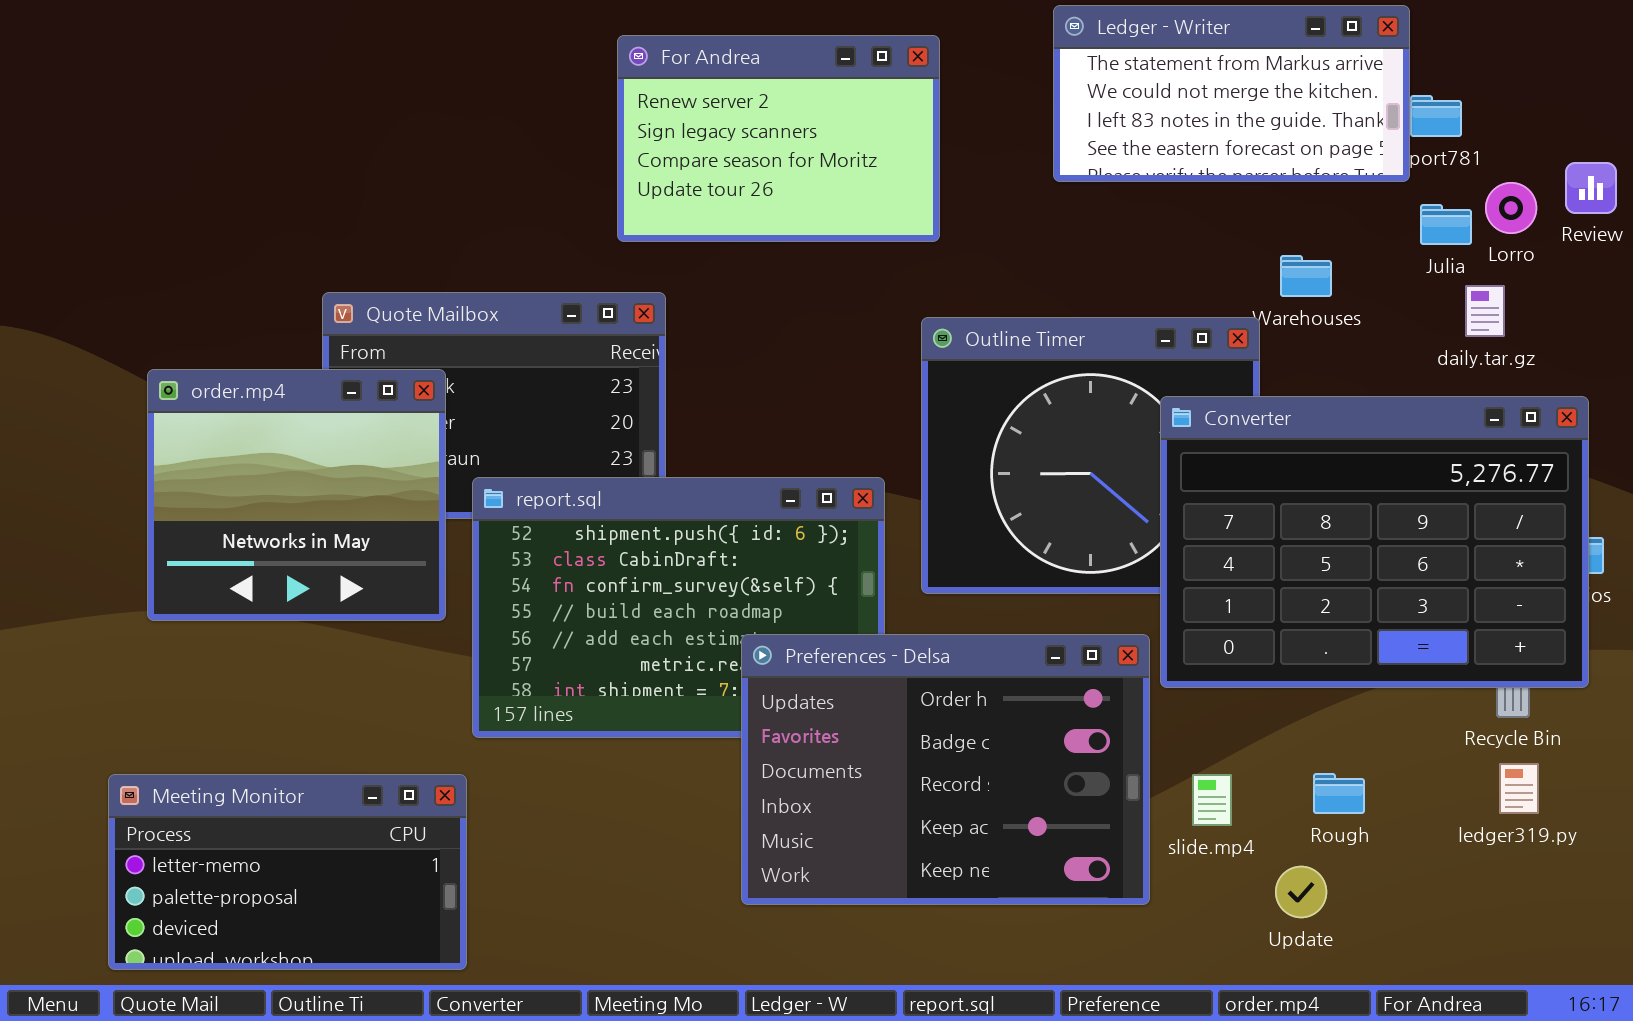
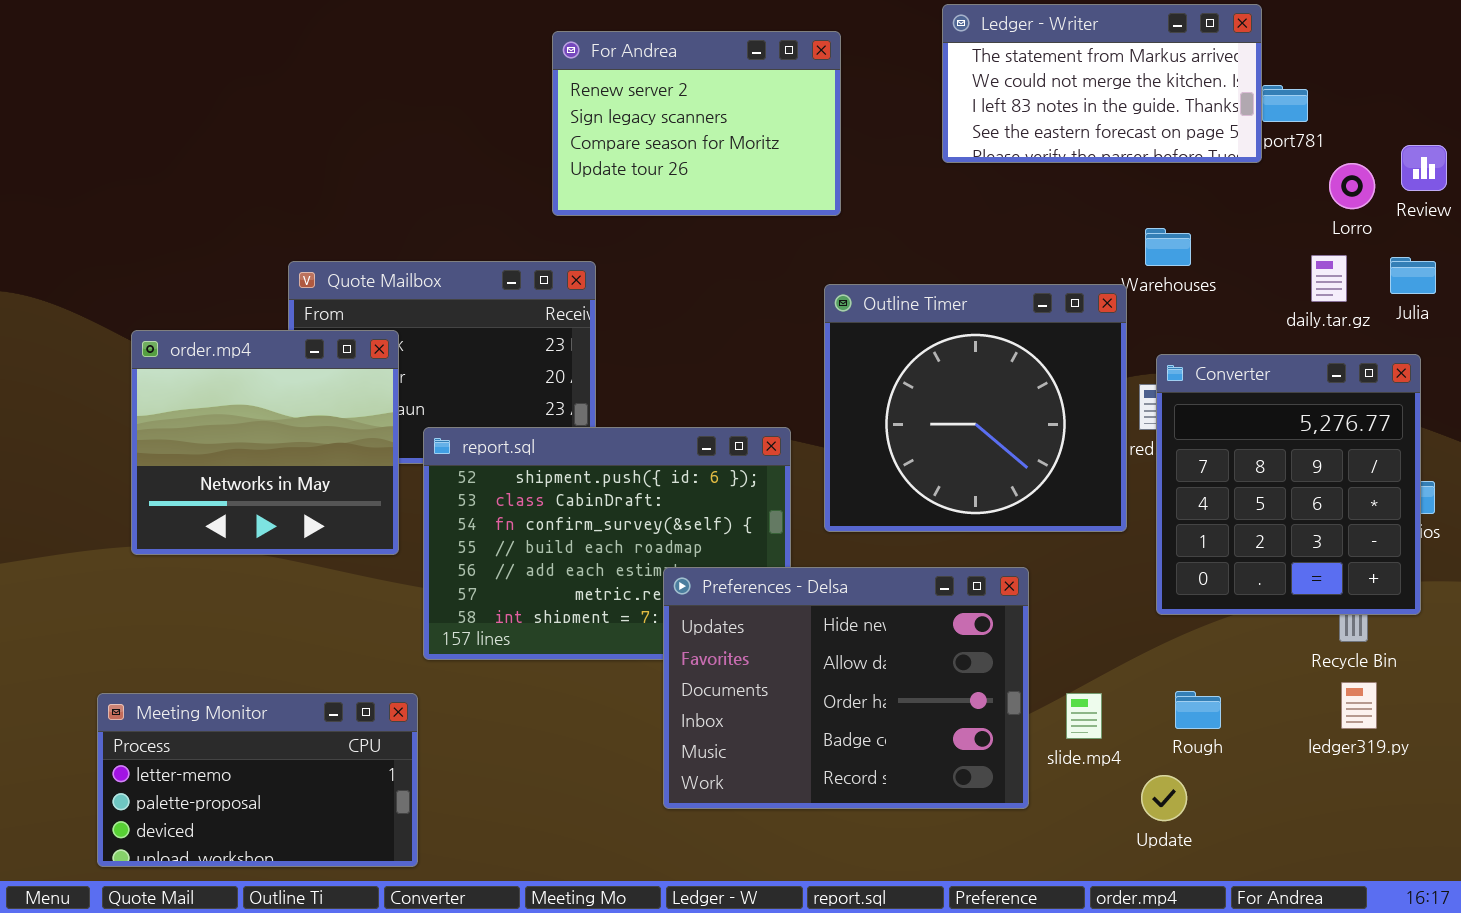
Julia: [1420,204,1472,245] -> [1390,257,1436,294], moved
Converter: [1160,396,1589,688] -> [1156,354,1421,615], resized
Preferences - Delsa: [741,634,1150,905] -> [663,567,1029,809], scrolled up 2 rows

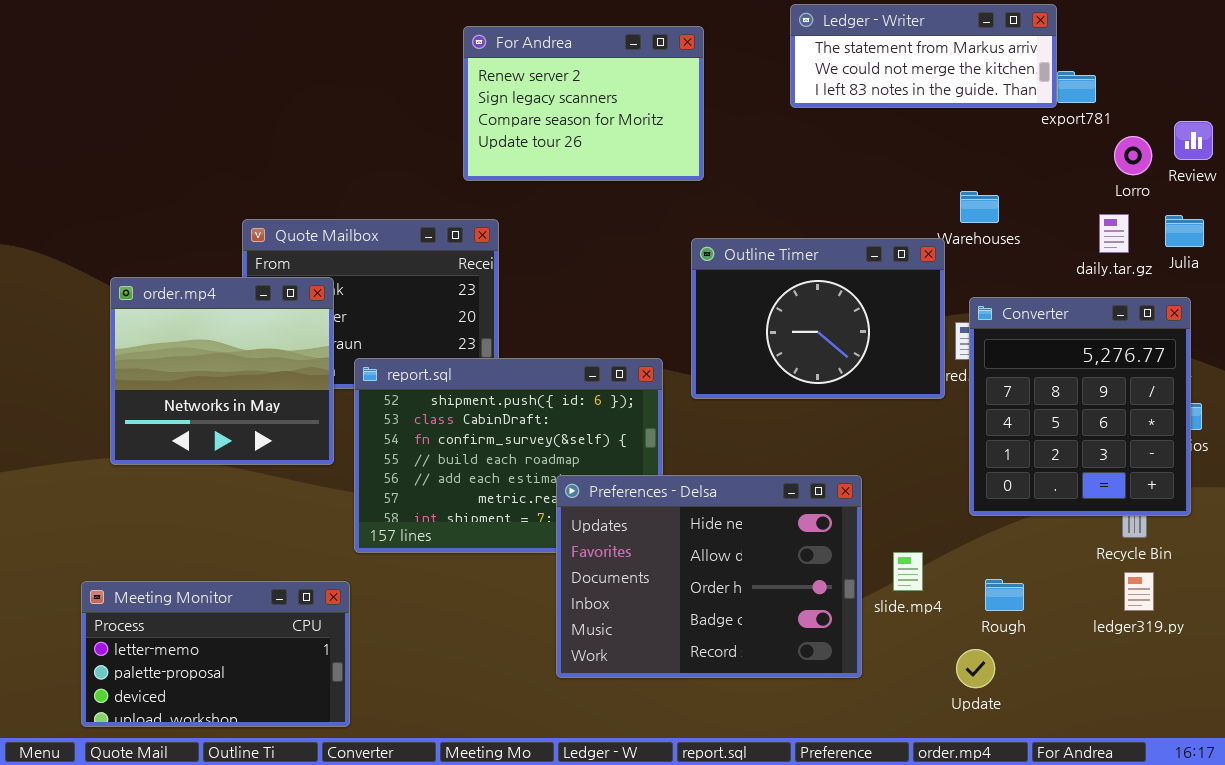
Ledger - Writer: [942,4,1262,163] -> [790,4,1057,108], resized
Outline Timer: [824,284,1127,532] -> [691,238,945,399], resized
slide.mp4: [1066,693,1102,739] -> [893,552,923,591], moved

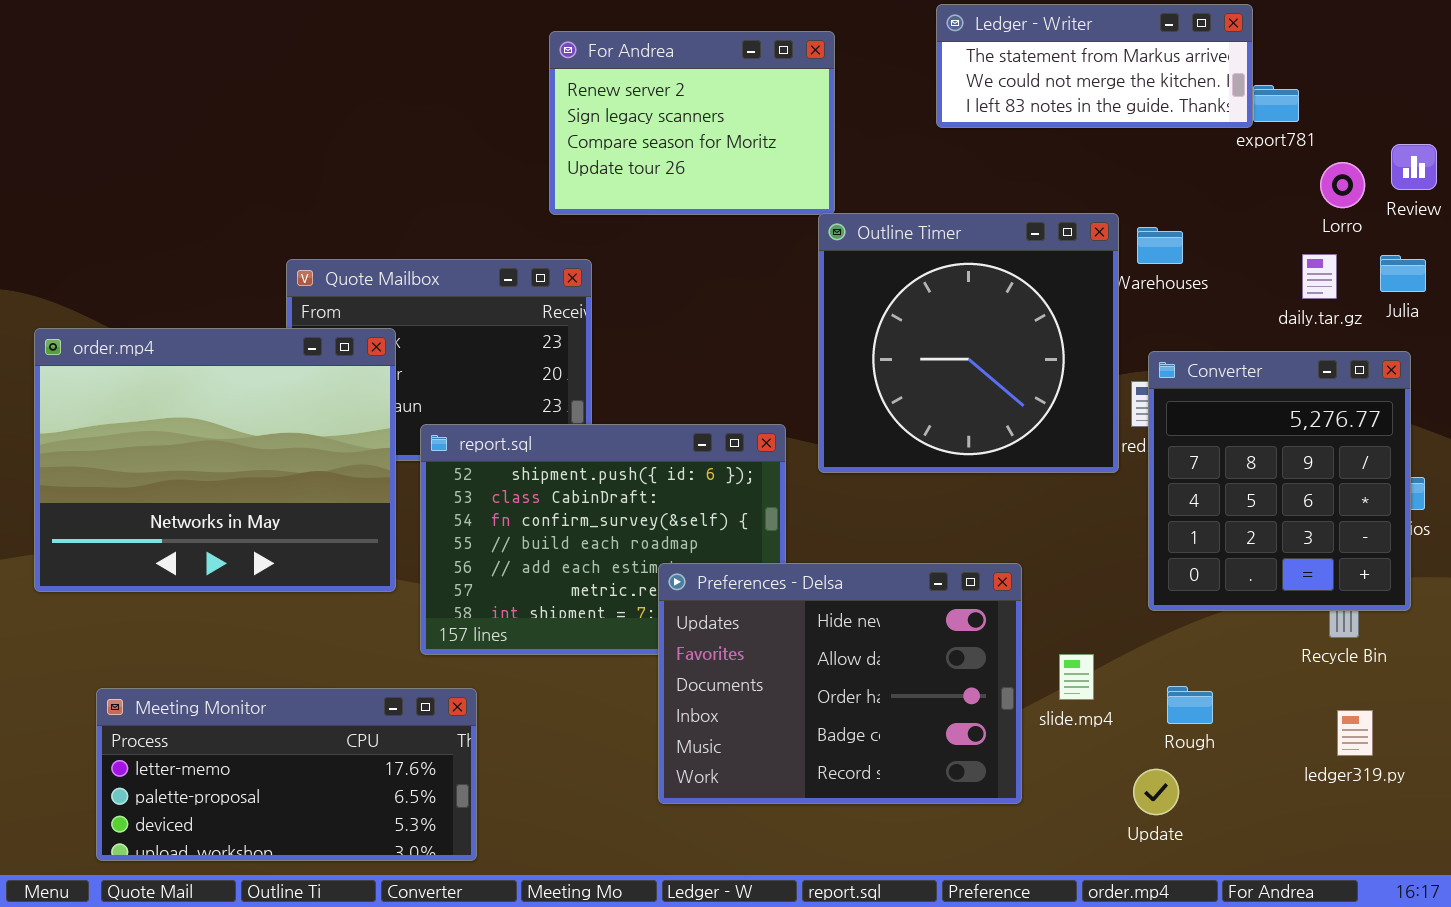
Outline Timer: [691,238,945,399] -> [818,213,1119,473], resized
order.mp4: [110,277,334,465] -> [34,328,396,592], resized
ledger319.py: [1124,572,1154,611] -> [1337,710,1373,756], moved
Meeting Monitor: [81,581,350,727] -> [96,688,477,861], resized

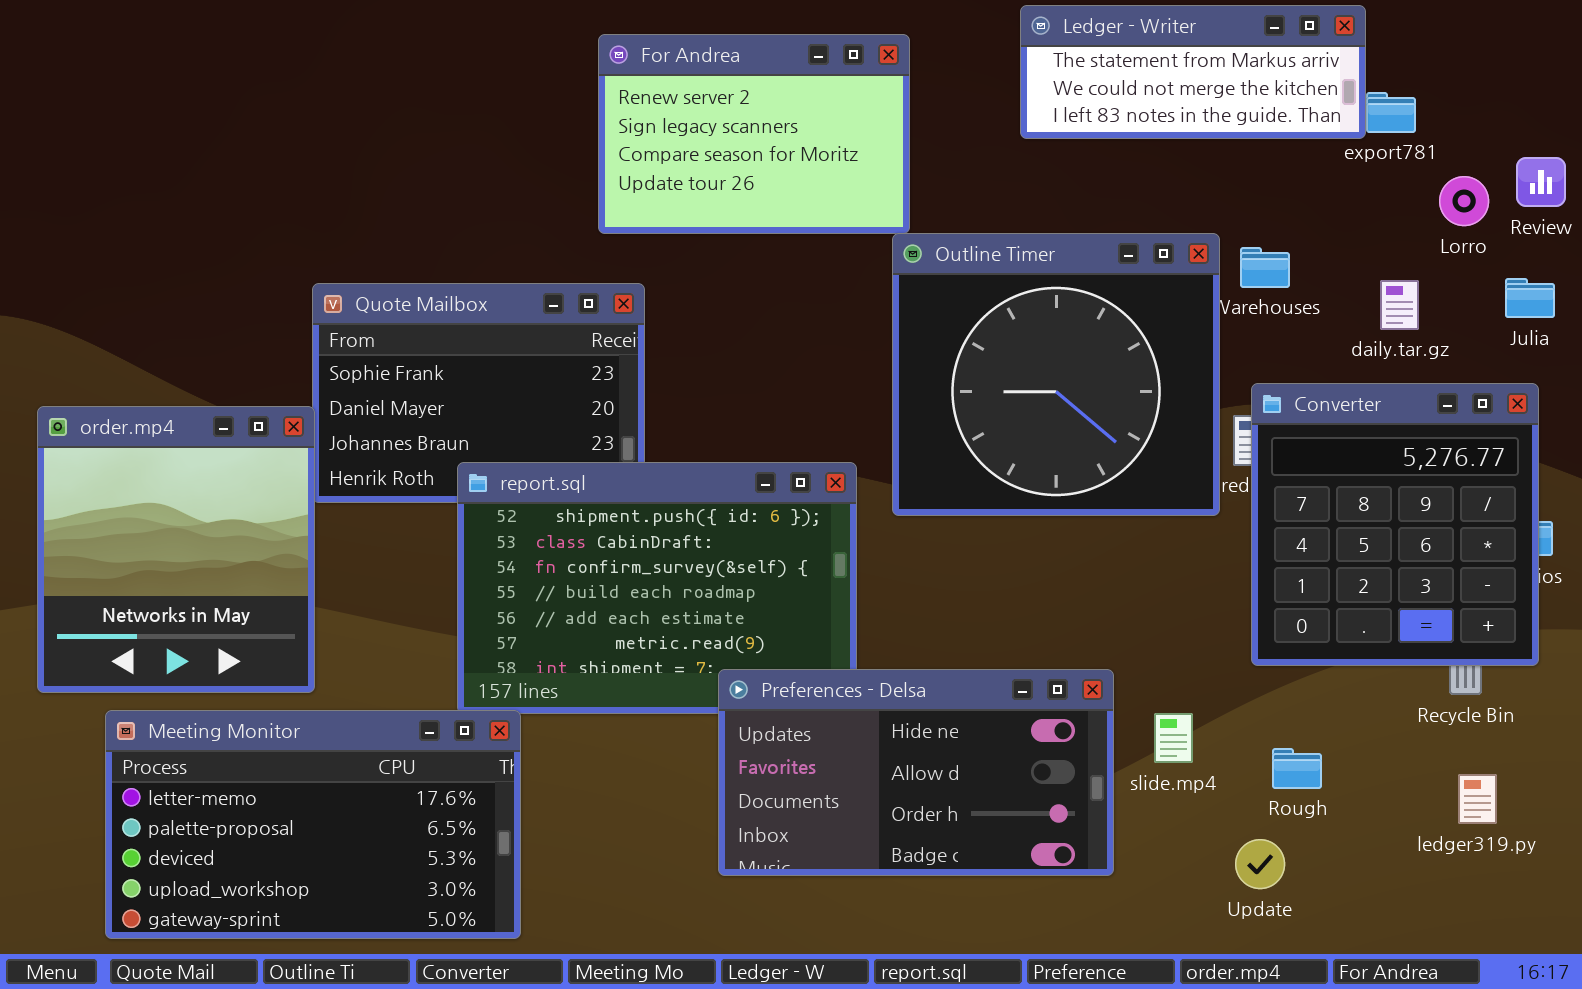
daily.tar.gz: [1302,254,1337,299] -> [1380,280,1419,330], moved
order.mp4: [34,328,396,592] -> [37,406,315,693], moved, resized
Preferences - Delsa: [658,563,1022,804] -> [718,669,1114,876], resized
Meeting Monitor: [96,688,477,861] -> [105,710,521,939], resized

